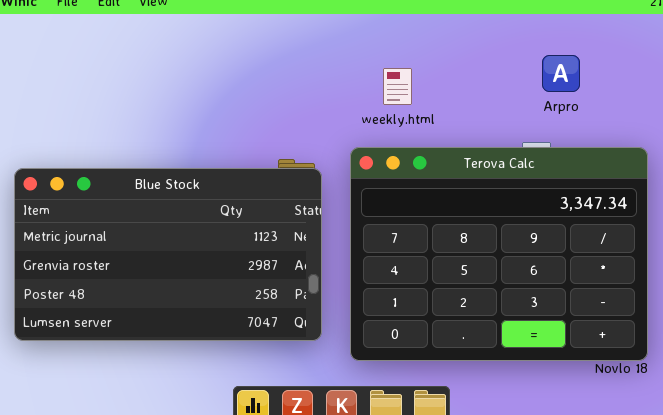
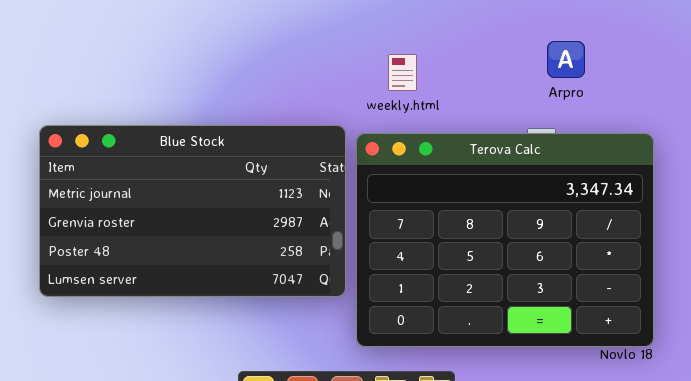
Blue Stock: [14,168,322,341] -> [39,125,346,297], moved

